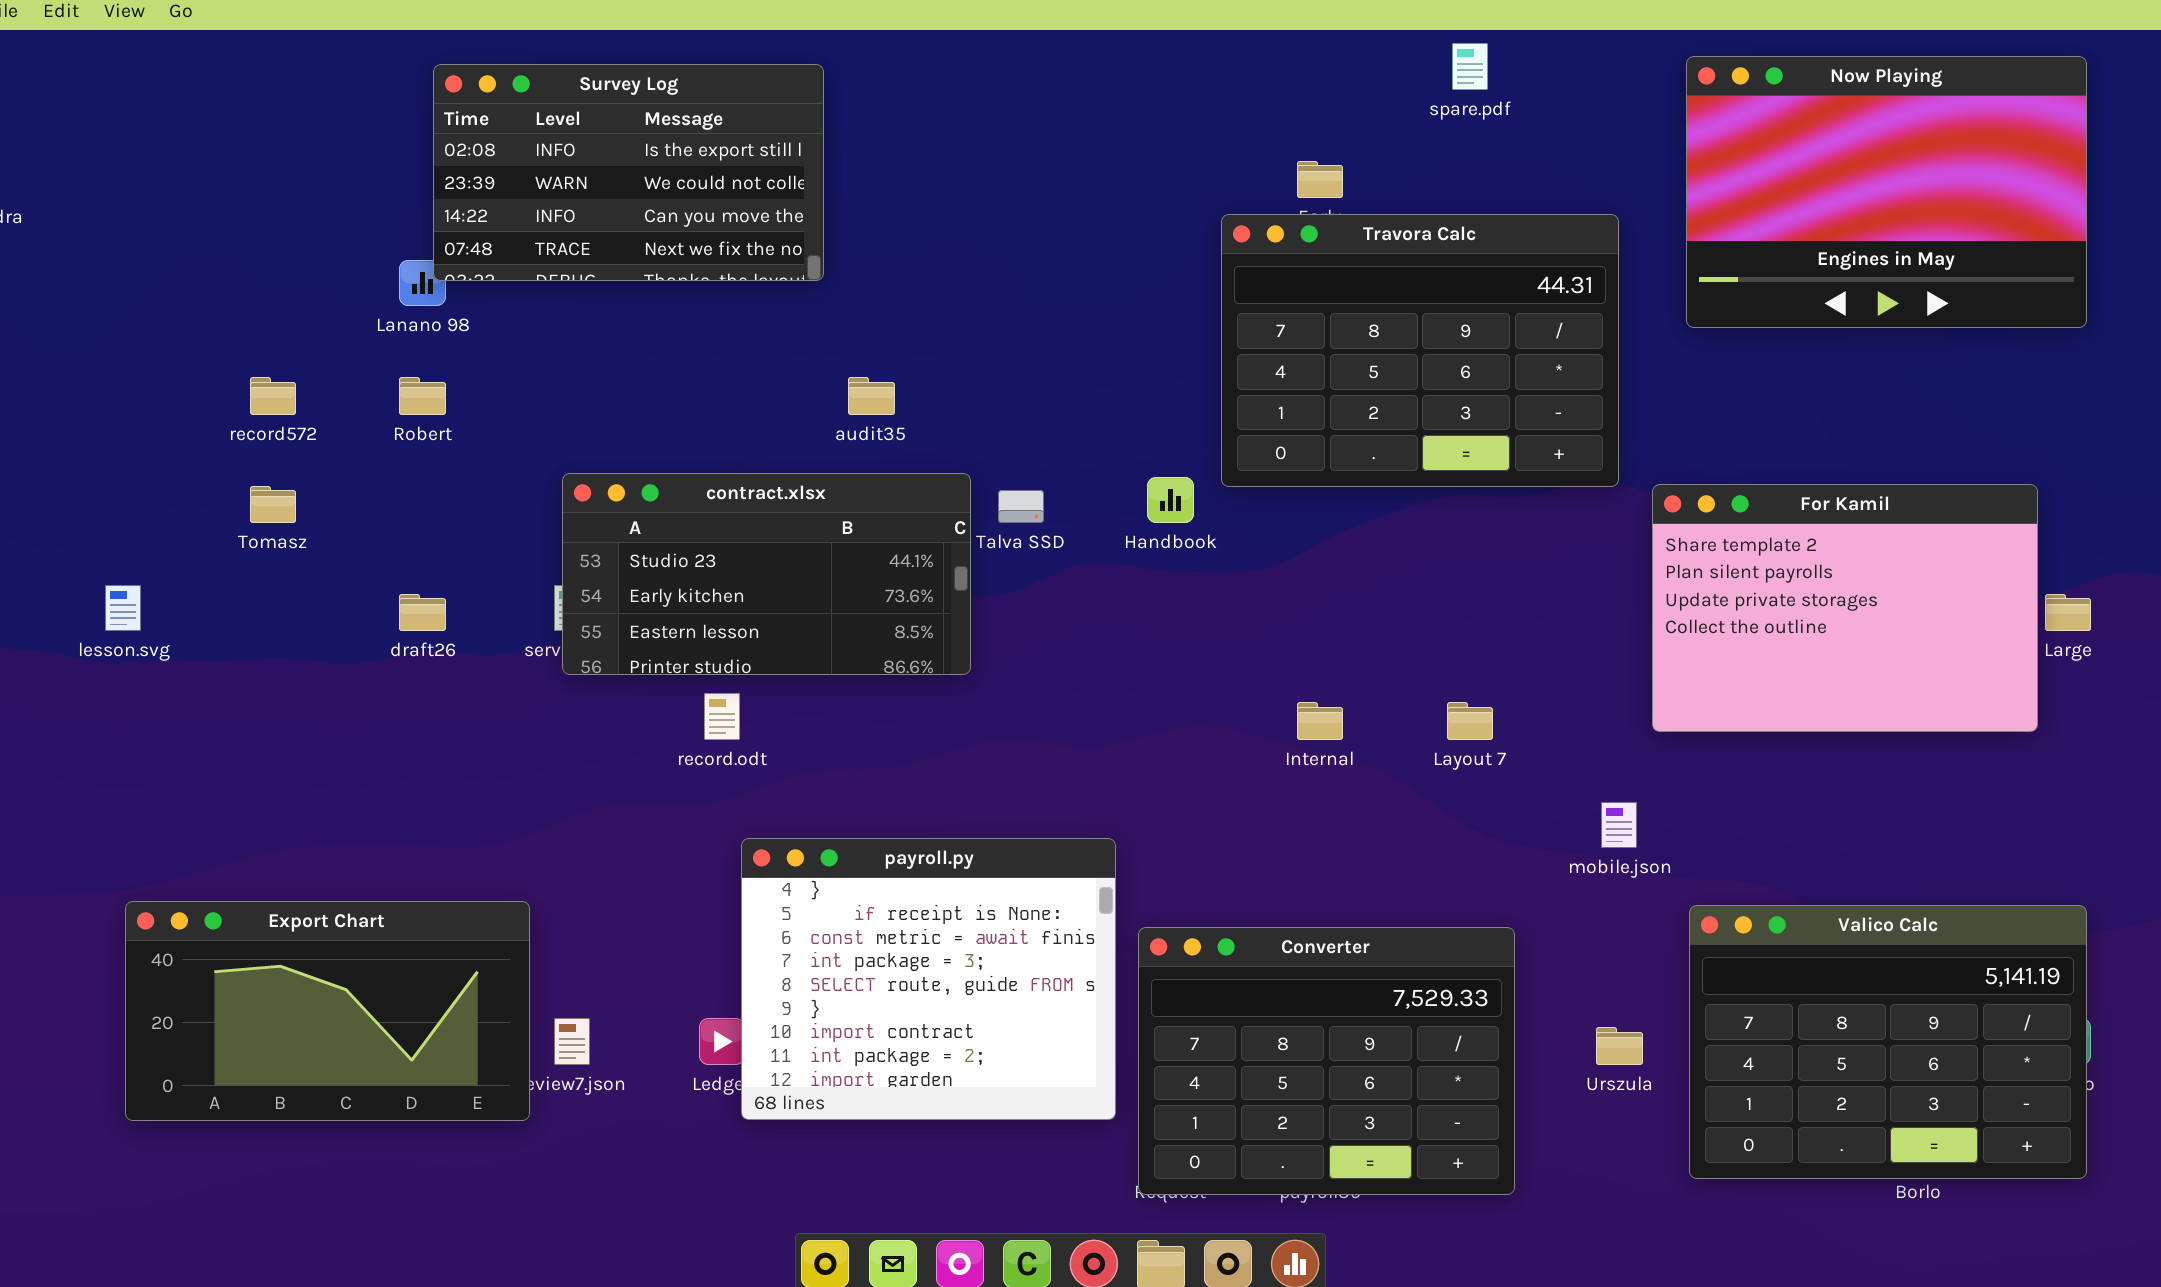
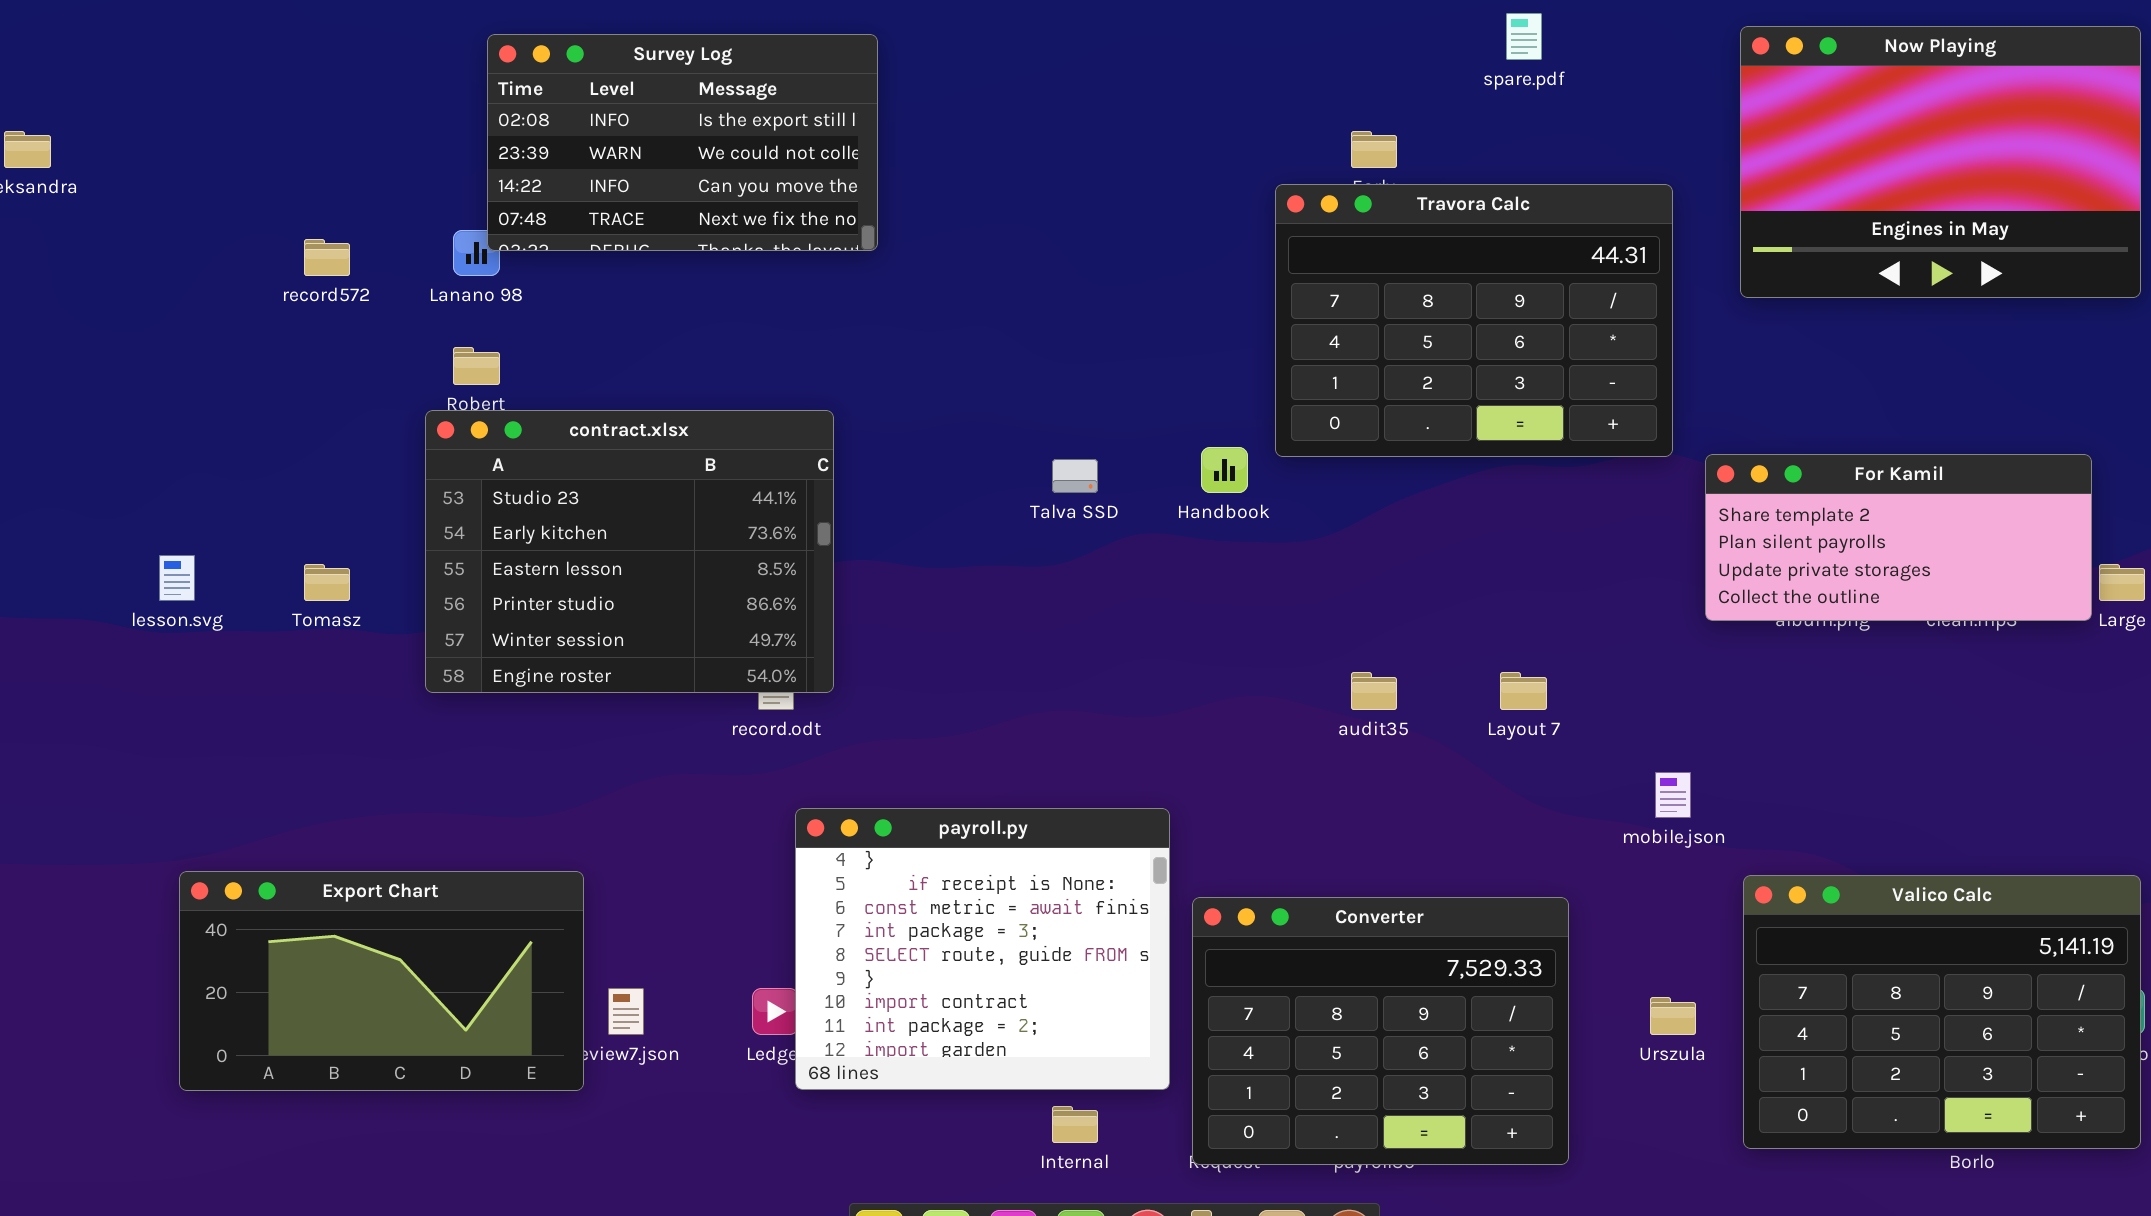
record572: [250,377,296,415] -> [304,239,350,276], moved
audit35: [848,377,895,415] -> [1351,672,1397,710], moved
contract.xlsx: [562,473,971,675] -> [425,410,834,693], moved, resized
For Kamil: [1652,484,2038,732] -> [1705,454,2092,621], resized
Tomasz: [250,486,296,523] -> [304,564,350,601], moved
Internal: [1297,702,1343,740] -> [1052,1106,1098,1143], moved

